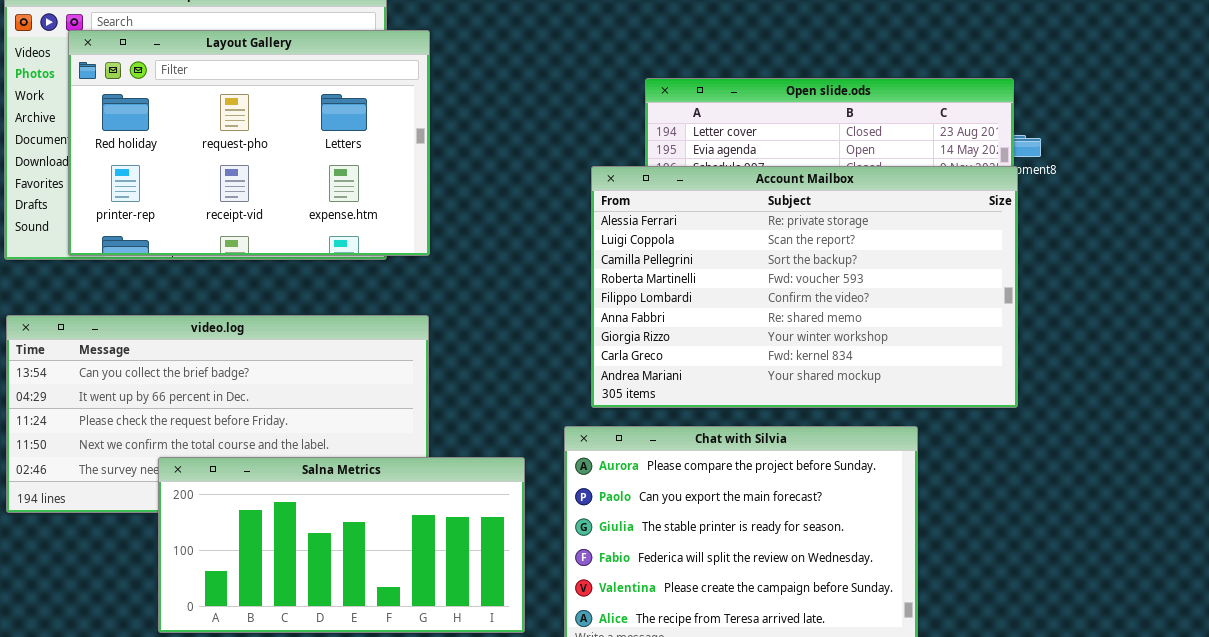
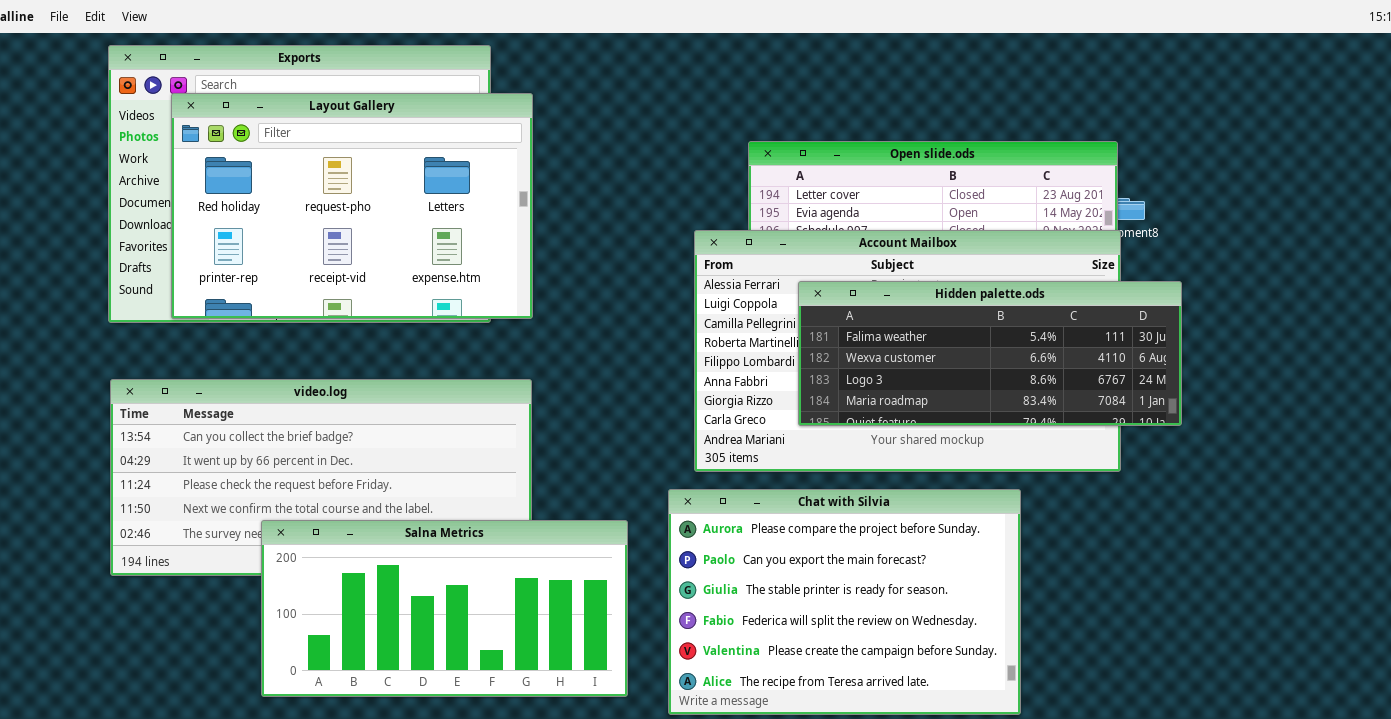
Hidden palette.ods: none -> [798,281,1182,426], opened

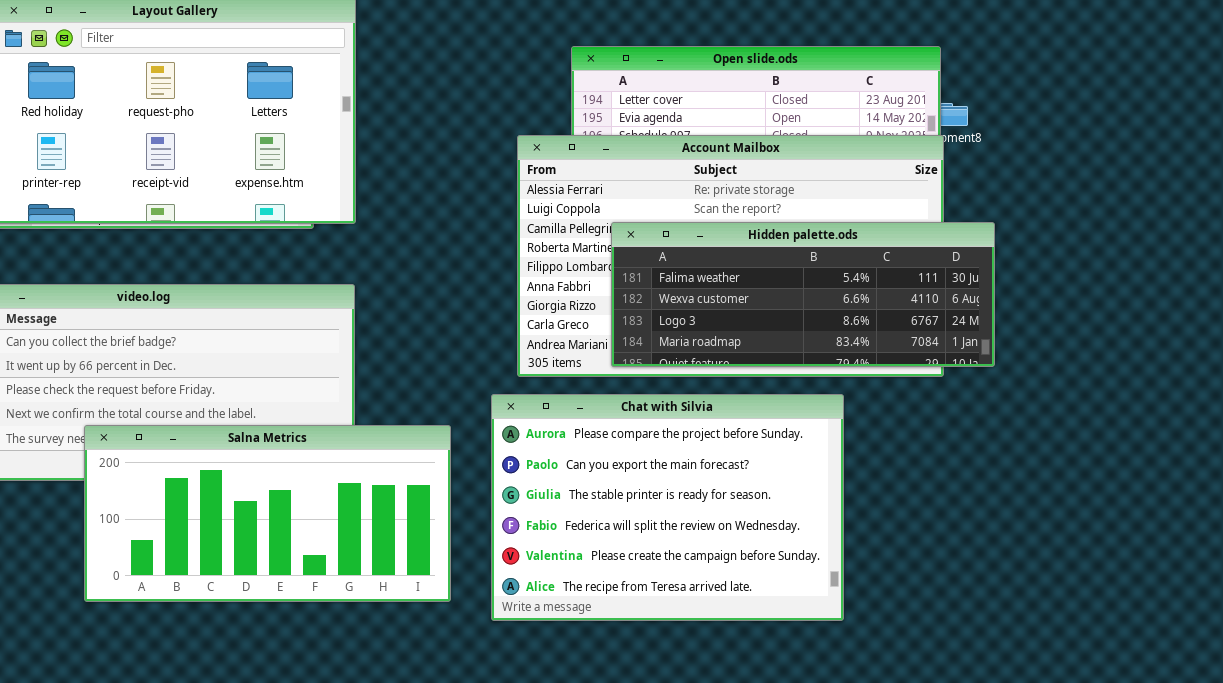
Hidden palette.ods: [798,281,1182,426] -> [611,222,995,367], moved

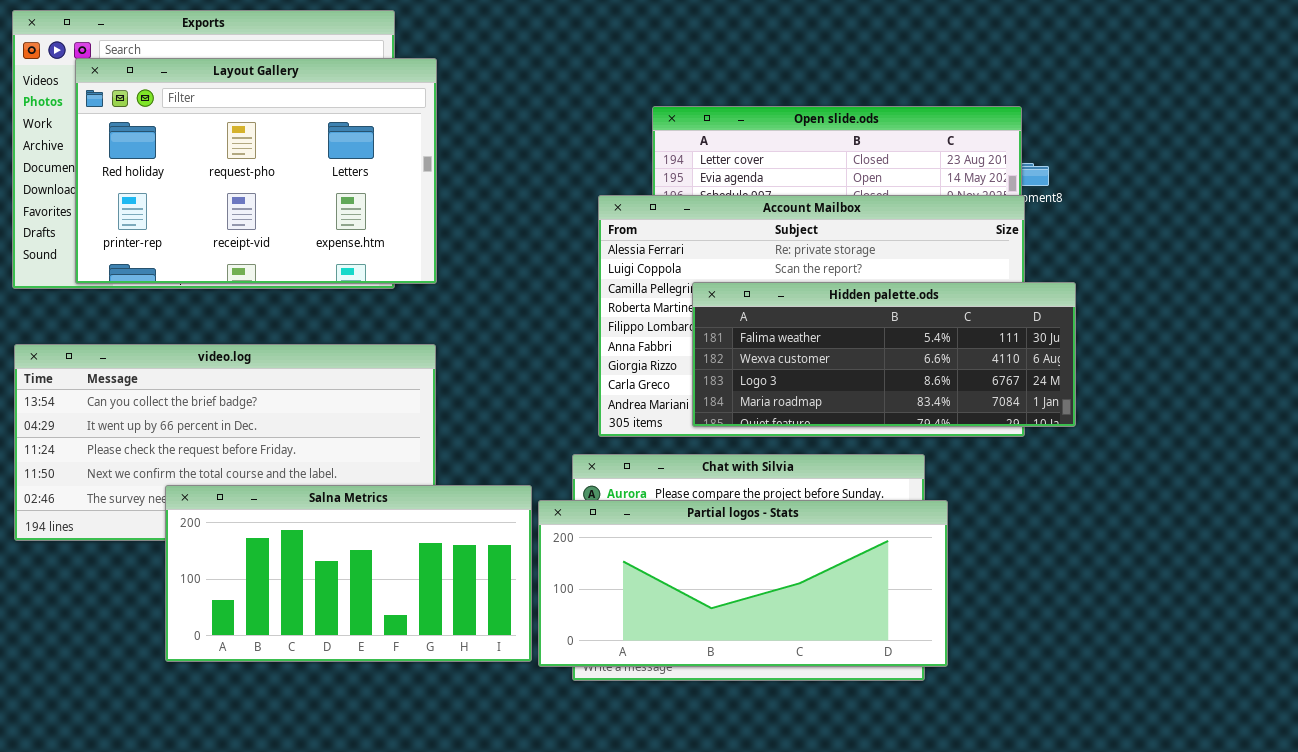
Partial logos - Stats: none -> [538,500,948,667], opened

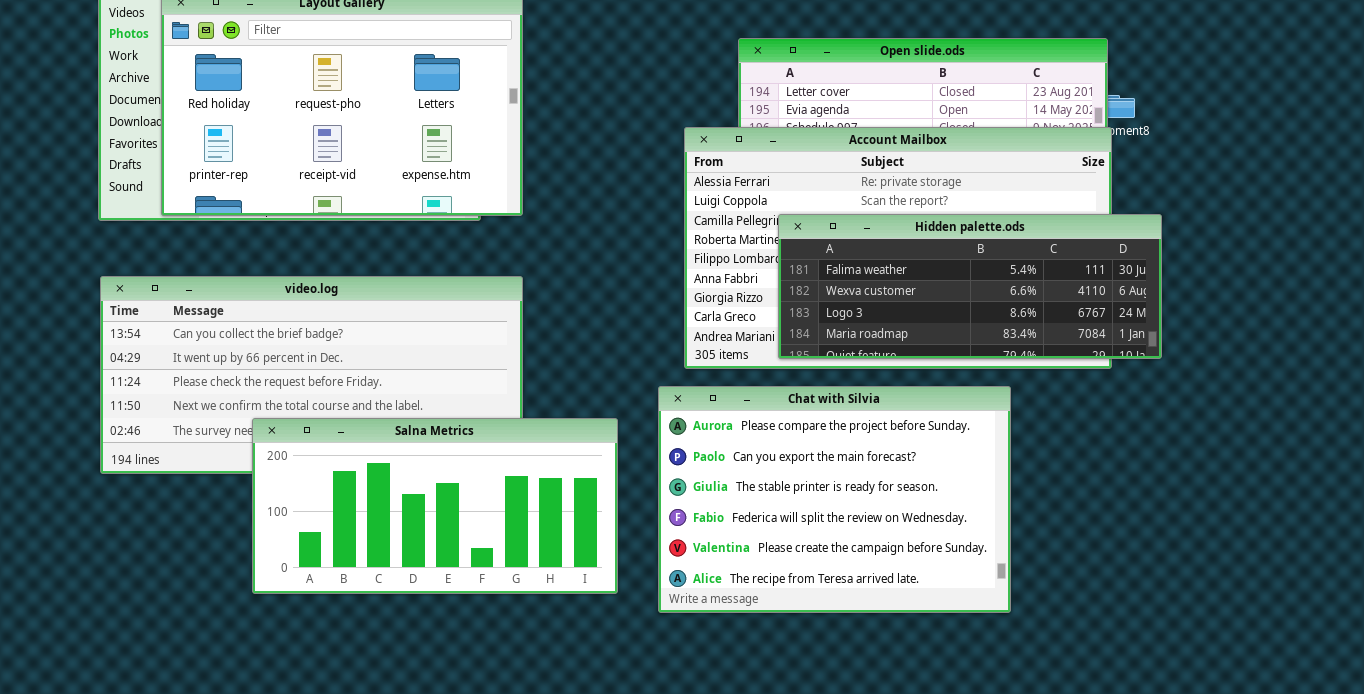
Partial logos - Stats: [538,500,948,667] -> none, closed

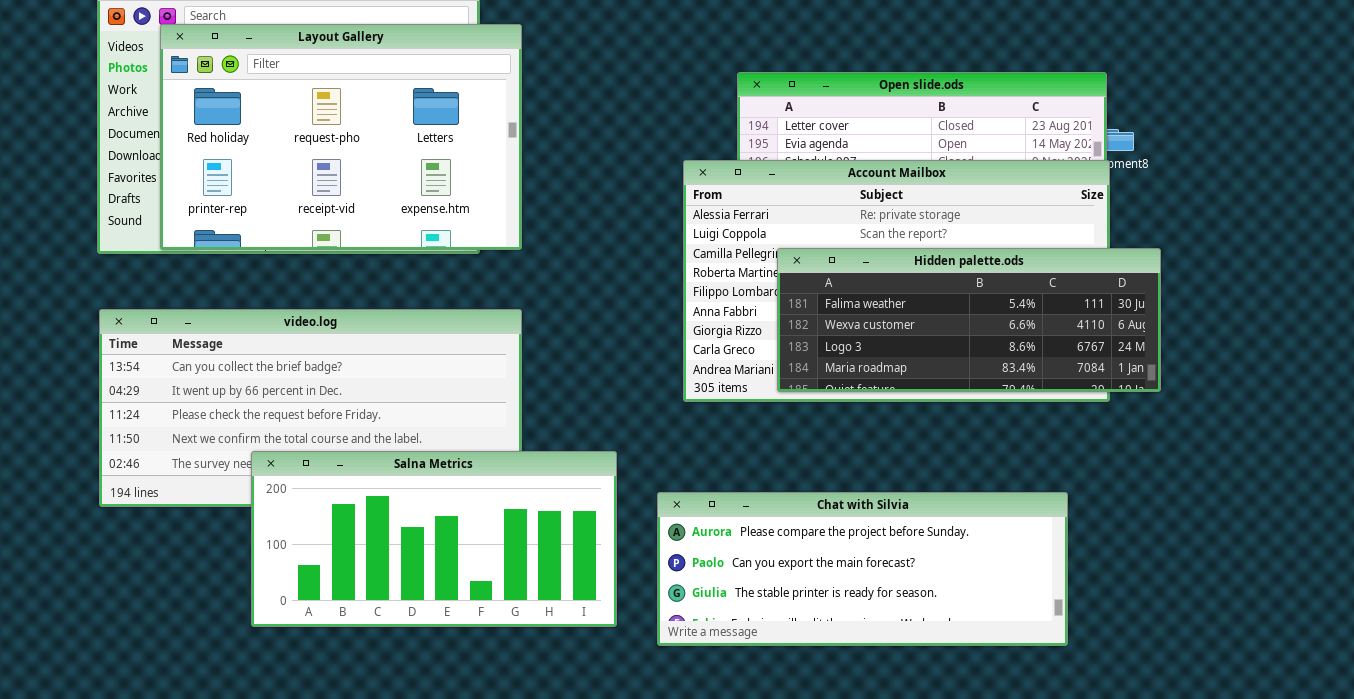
Chat with Silvia: [658,386,1011,613] -> [657,492,1068,646], resized

